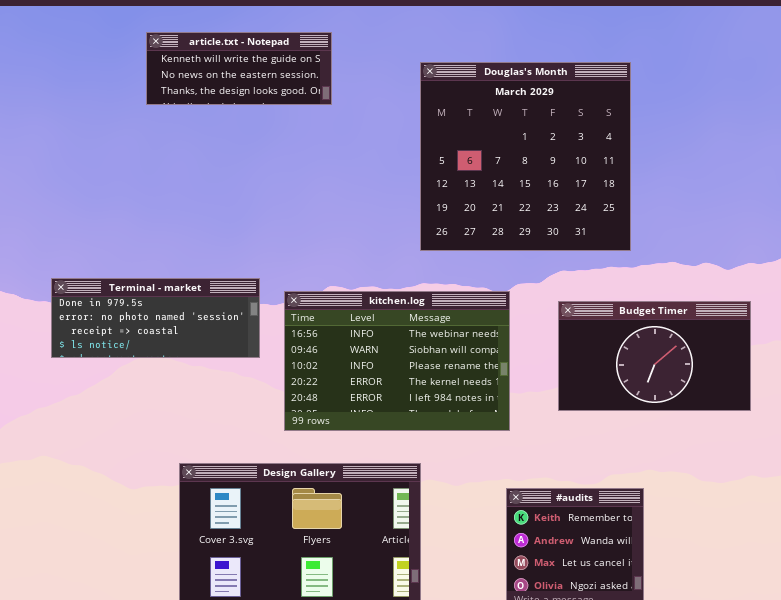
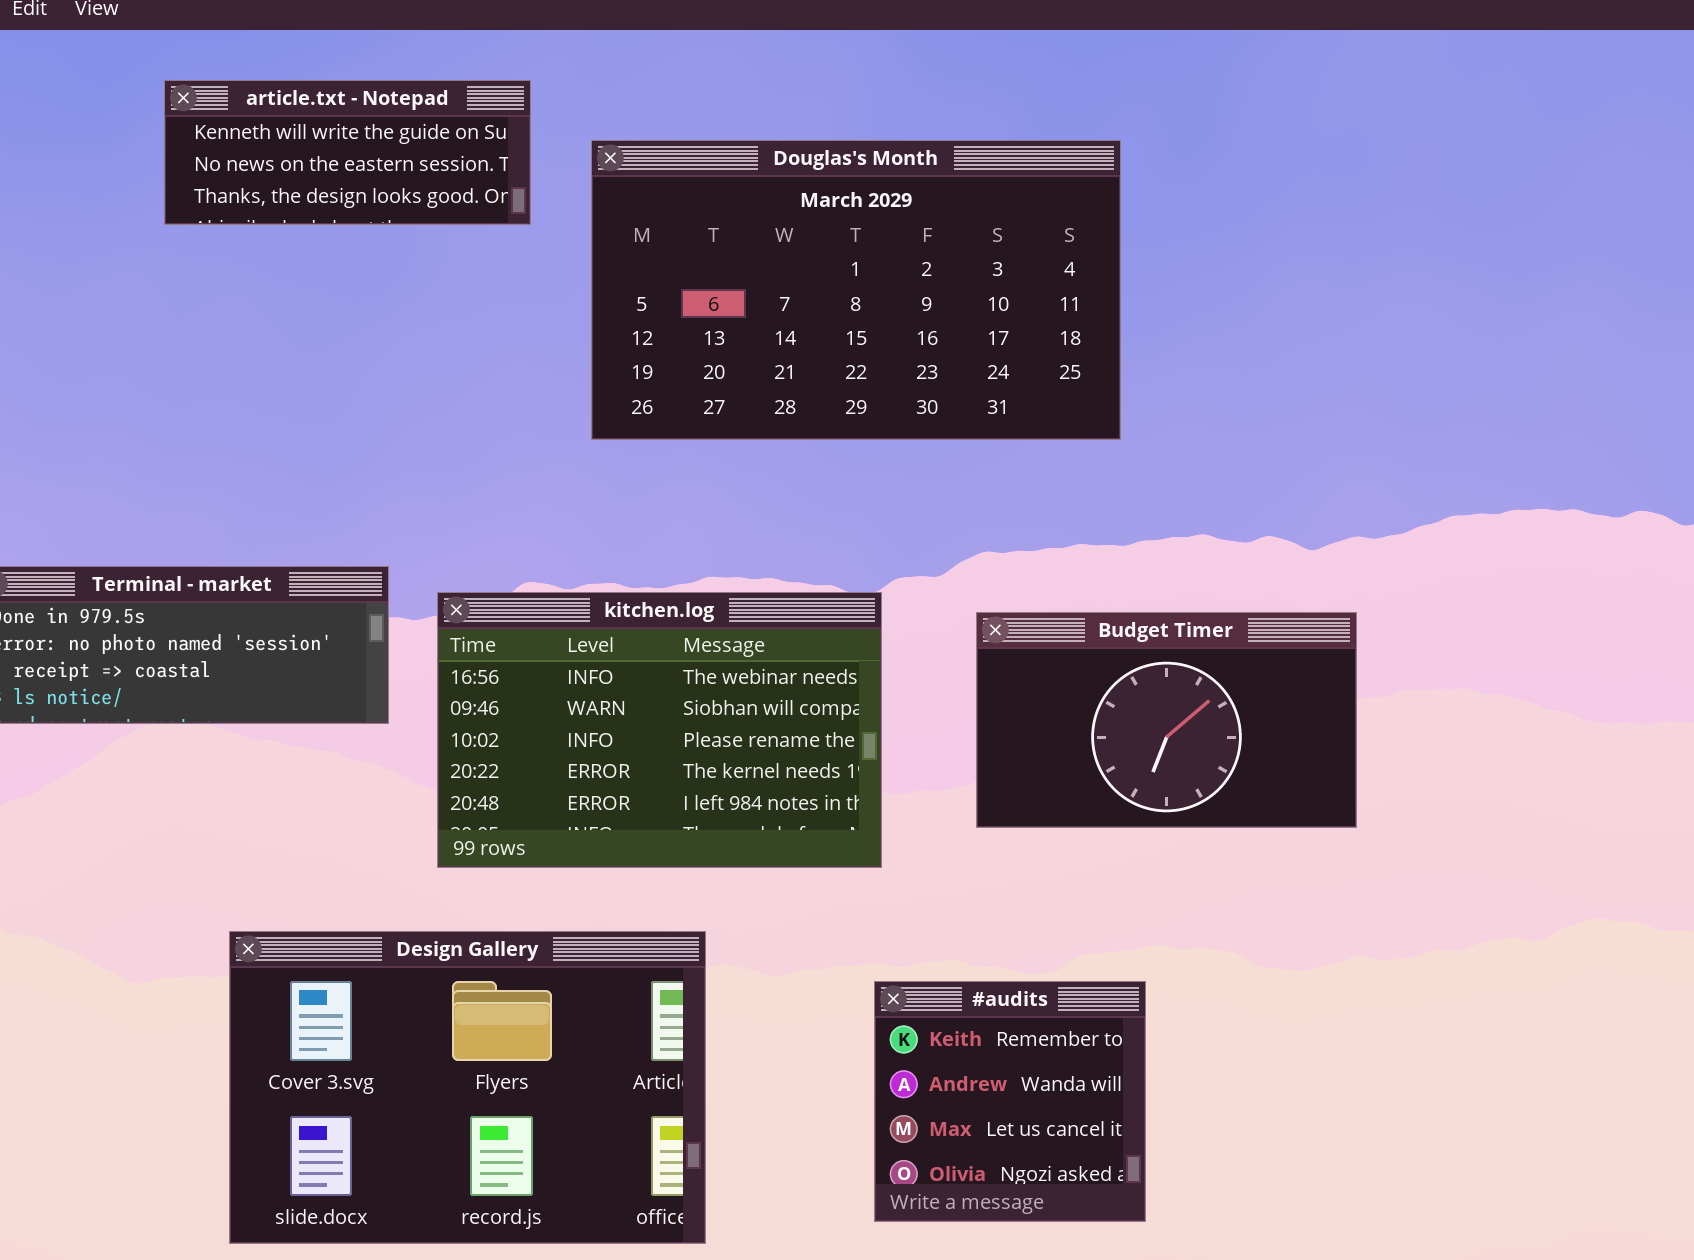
Douglas's Month: [420,62,631,251] -> [591,140,1121,440], resized

